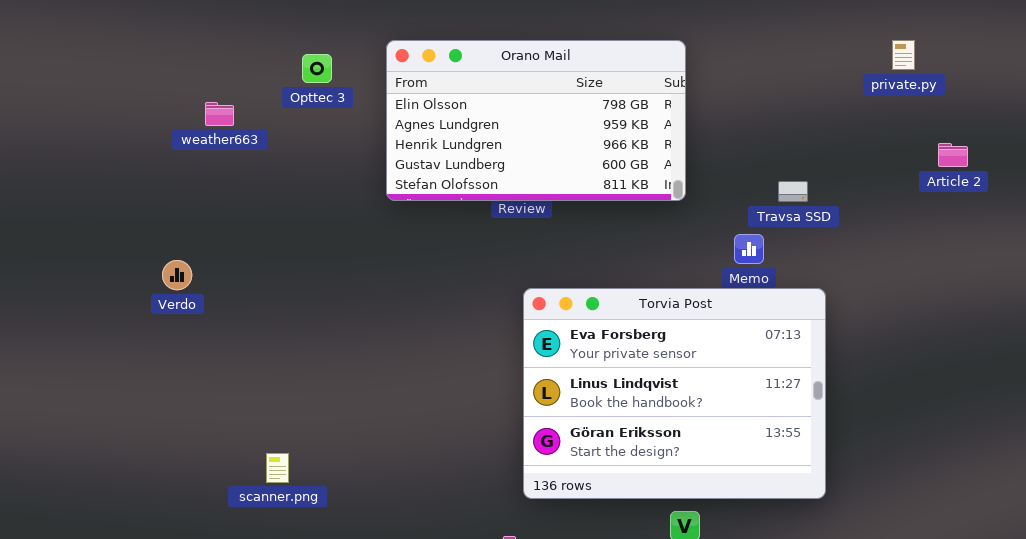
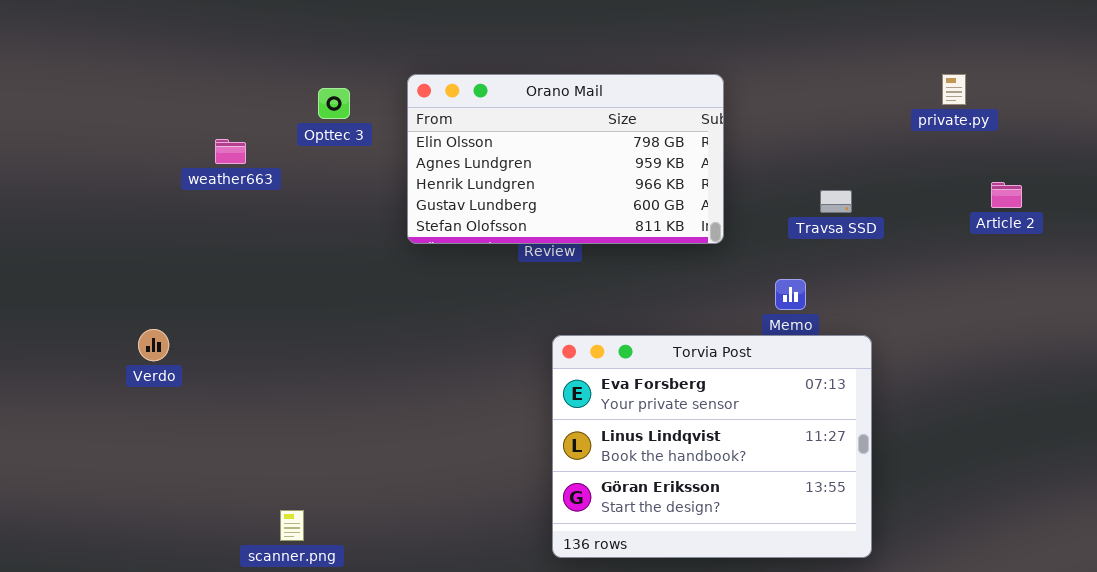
Travsa SSD: [778,181,808,202] -> [820,190,852,213], moved
Verdo: [162,260,192,290] -> [138,329,169,361], moved

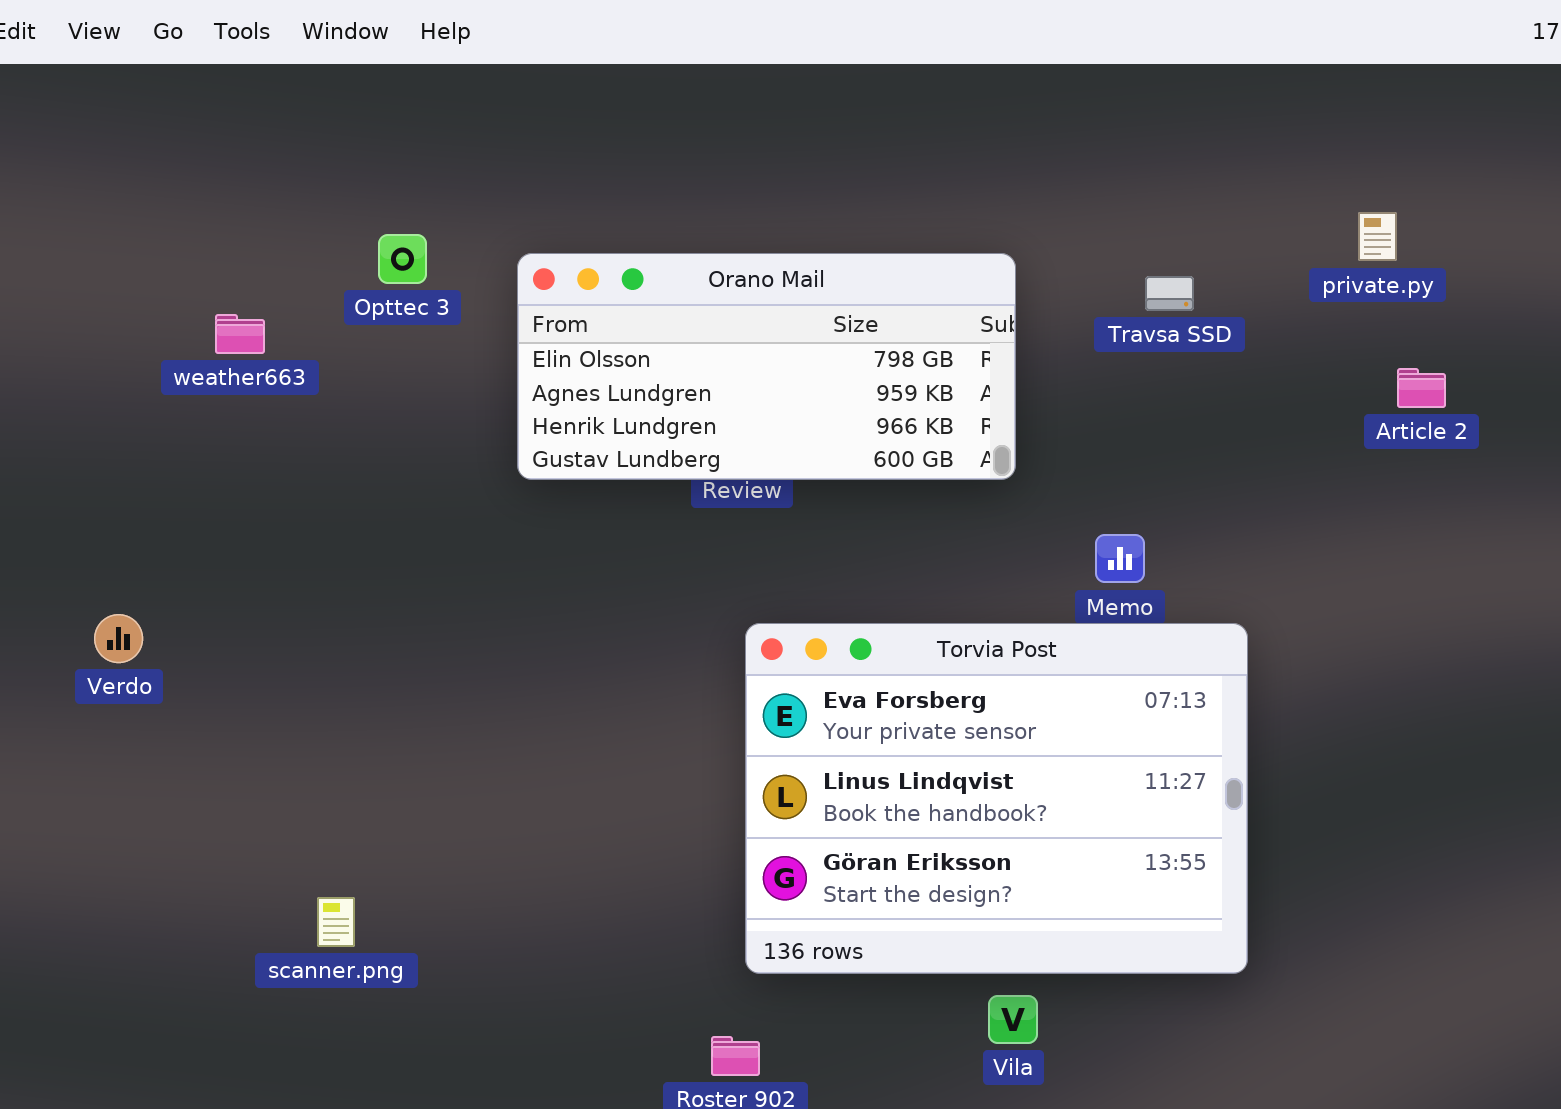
Orano Mail: [407,74,724,244] -> [517,253,1016,480], resized
Article 2: [991,182,1022,208] -> [1397,368,1446,408], moved
Travsa SSD: [820,190,852,213] -> [1145,276,1194,311], moved

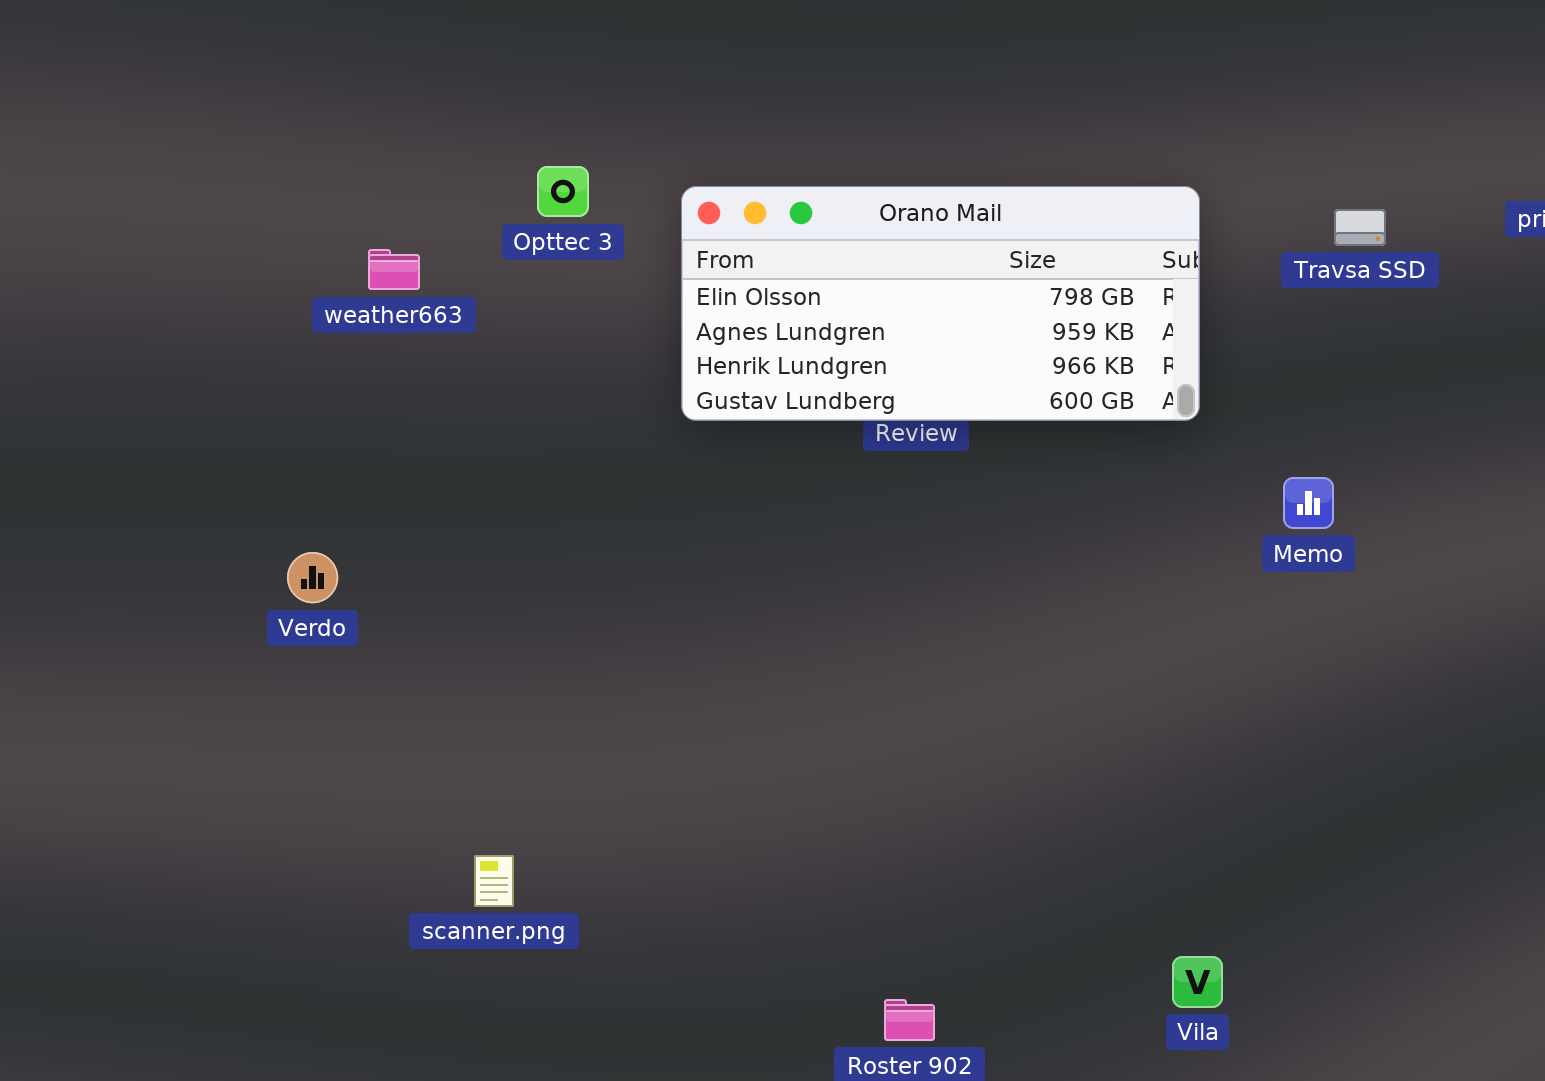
Verdo: [94,614,143,663] -> [287,552,338,603], moved
Torvia Post: [745,623,1248,974] -> none, closed

